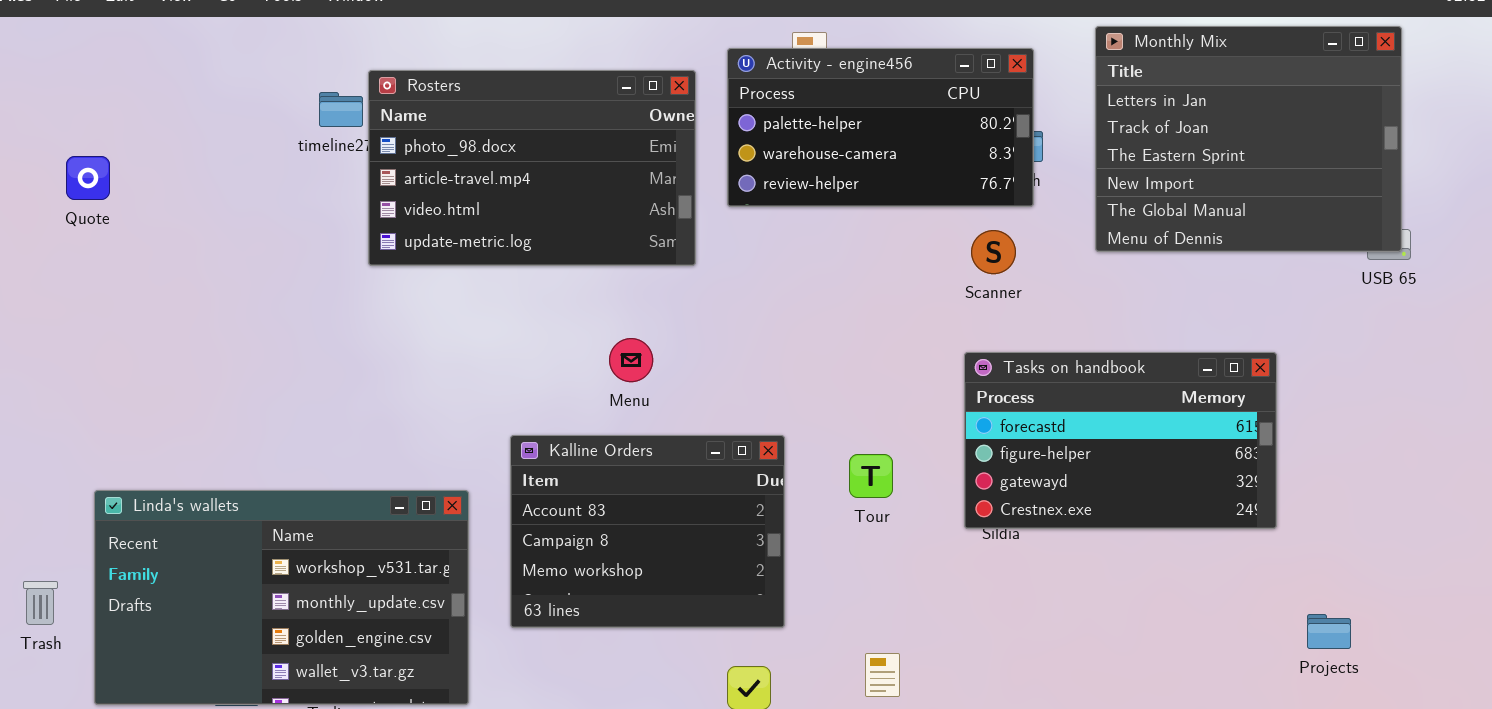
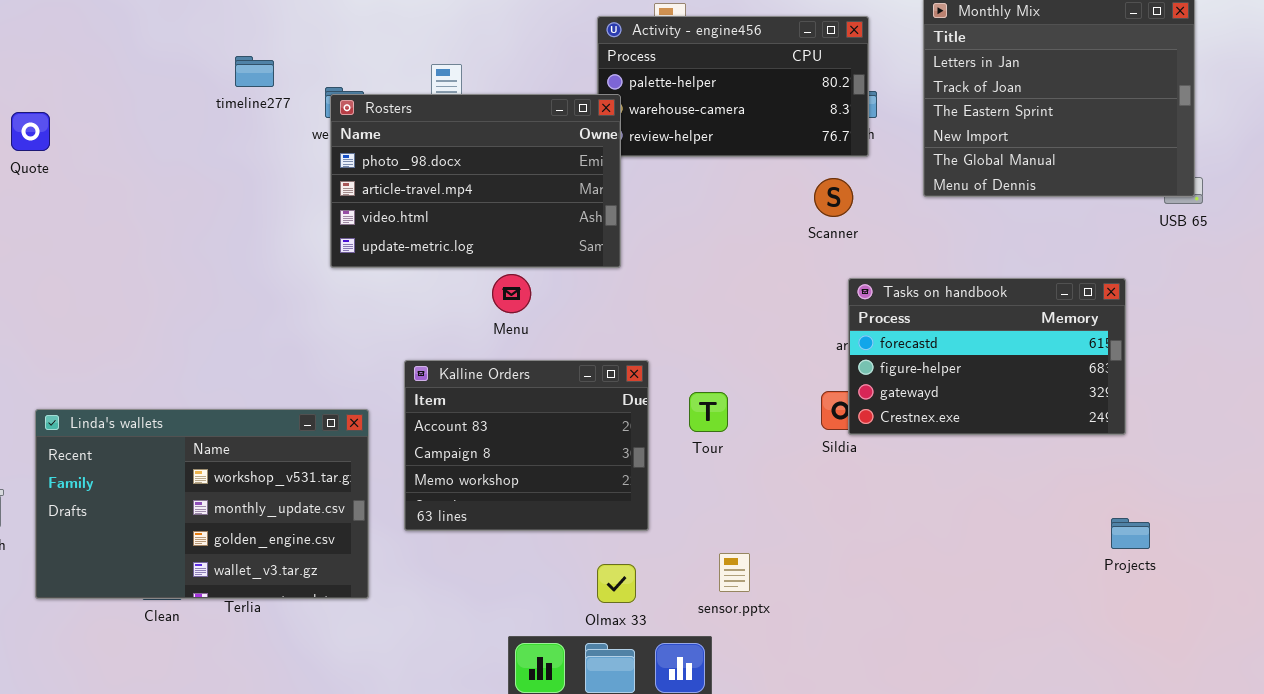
Rosters: [368,70,696,266] -> [330,94,621,268], moved
Tasks on handbook: [964,352,1277,529] -> [848,278,1126,435], moved
Tour: [849,454,893,498] -> [689,392,728,432], moved

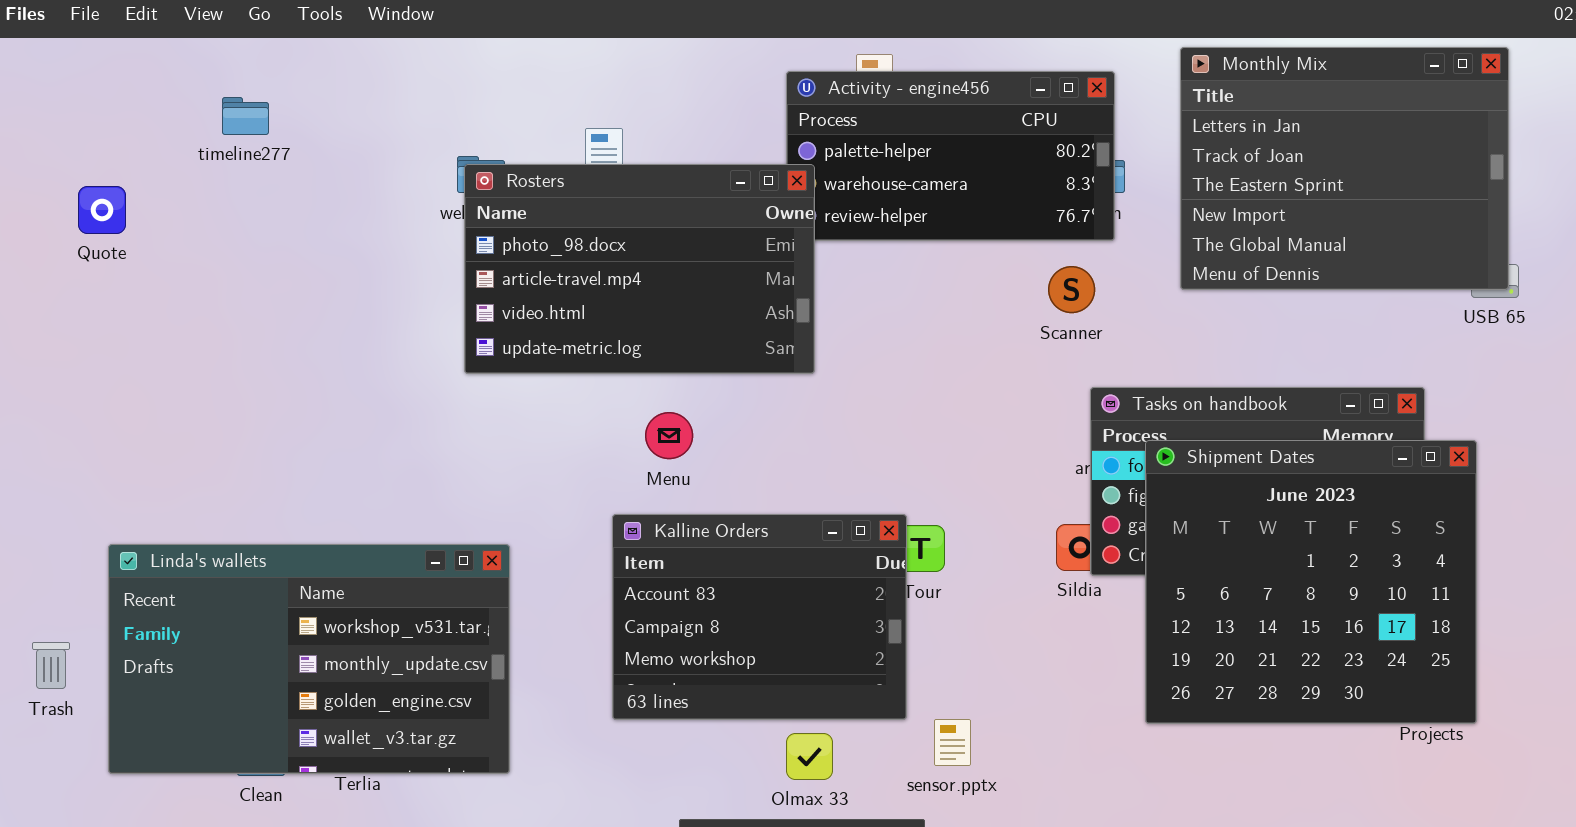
timeline277: [235,56,274,87] -> [222,97,269,135], moved
Menu: [492,274,531,313] -> [645,412,693,459], moved
Shipment Dates: none -> [1145,440,1477,724], opened
Kalline Orders: [404,360,649,531] -> [612,514,907,720], moved

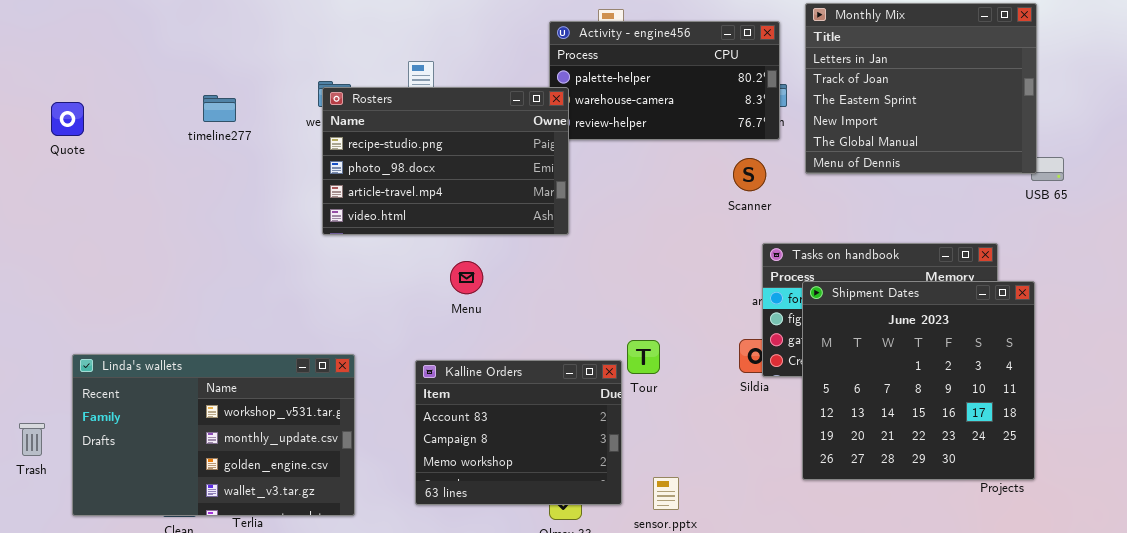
Monthly Mix: [1180,47,1509,290] -> [805,3,1037,174], moved
timeline277: [222,97,269,135] -> [203,95,236,122], moved
Rosters: [464,164,815,374] -> [322,87,569,235], scrolled up 1 row
Kalline Orders: [612,514,907,720] -> [415,360,622,505], moved

